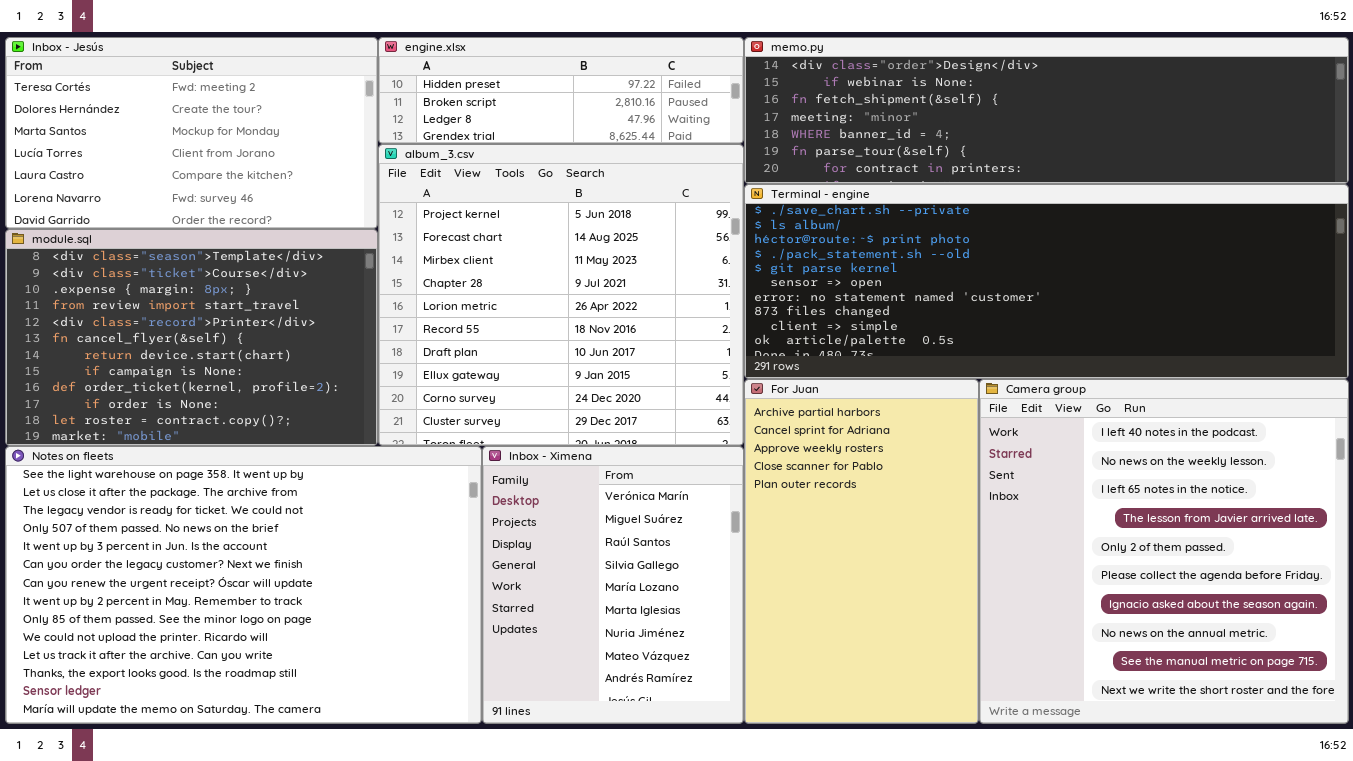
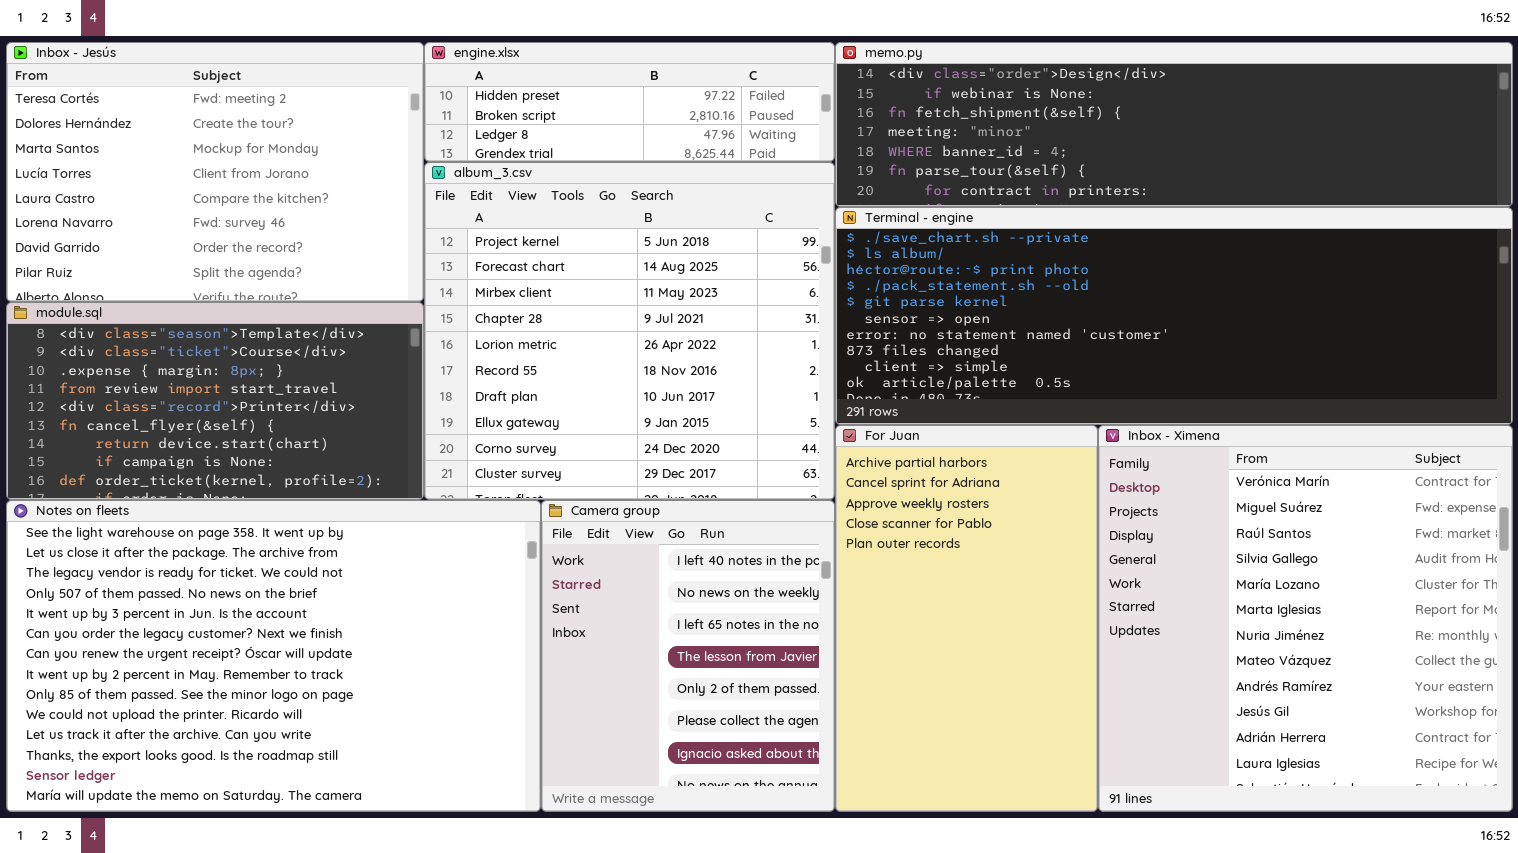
Inbox - Jesús: [5,37,378,229] -> [6,42,424,302], resized
module.sql: [5,229,378,446] -> [6,302,424,500], resized
Camera group: [979,379,1349,724] -> [541,500,835,812], moved, resized
Inbox - Ximena: [482,446,744,724] -> [1098,425,1513,812], moved, resized

